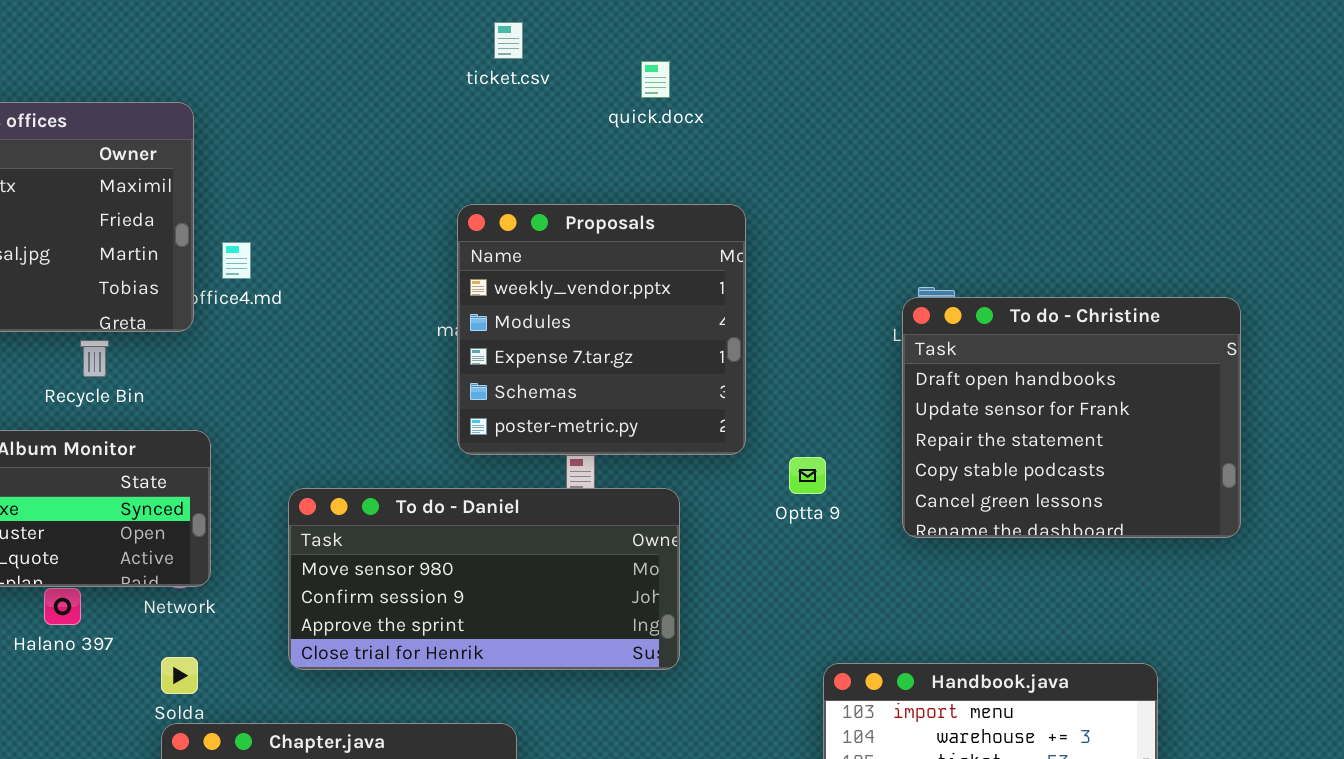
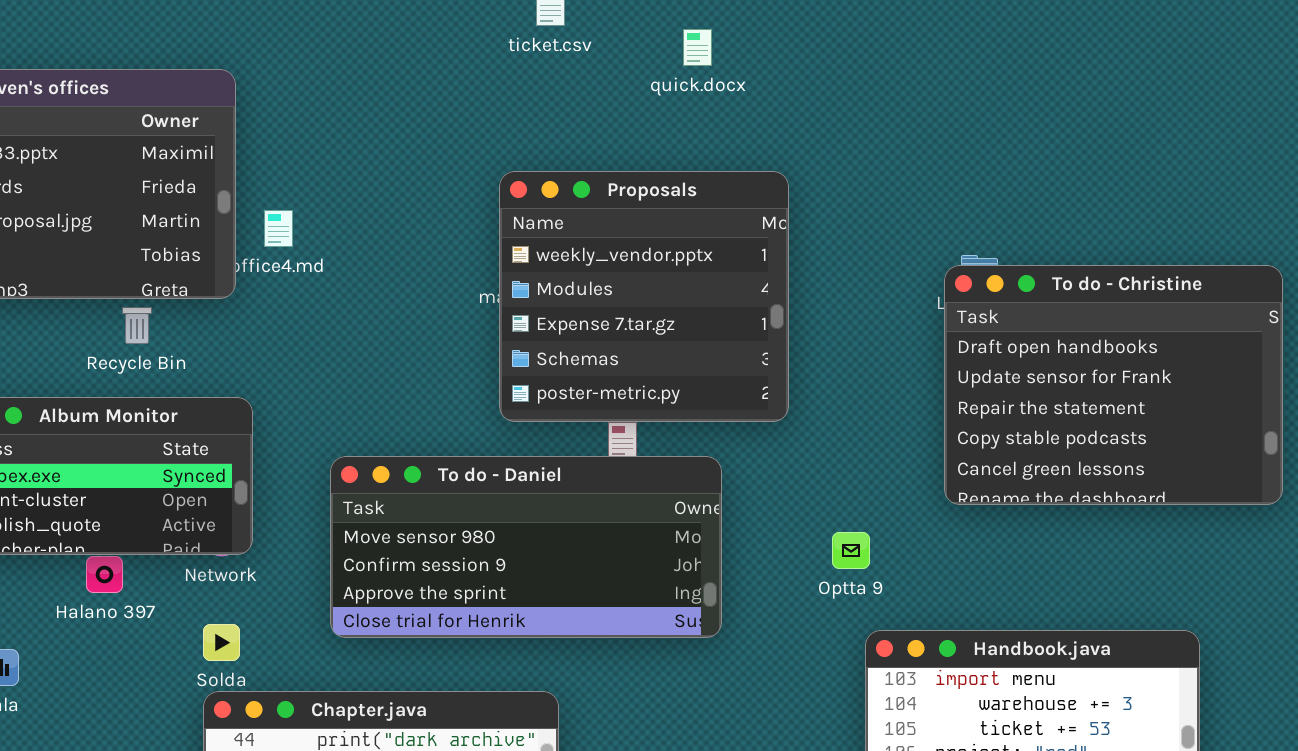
Optta 9: [789,457,826,494] -> [832,532,870,569], moved

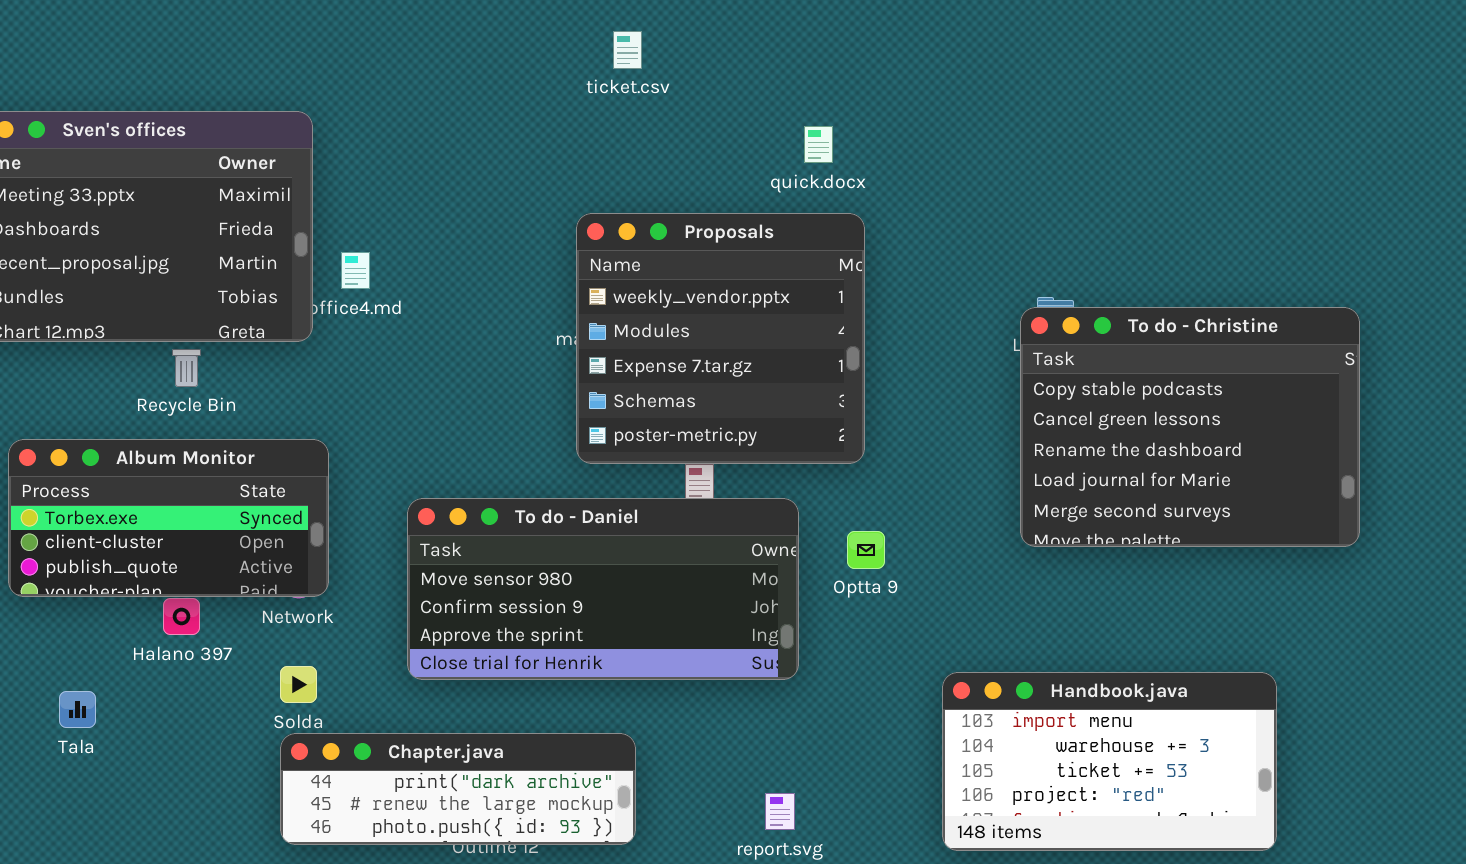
quick.docx: [683,29,712,66] -> [804,126,833,163], moved
To do - Christine: [944,265,1283,505] -> [1020,307,1360,547], scrolled down 3 rows
Recycle Bin: [122,307,152,344] -> [172,349,201,387], moved
Optta 9: [832,532,870,569] -> [847,531,885,569], moved

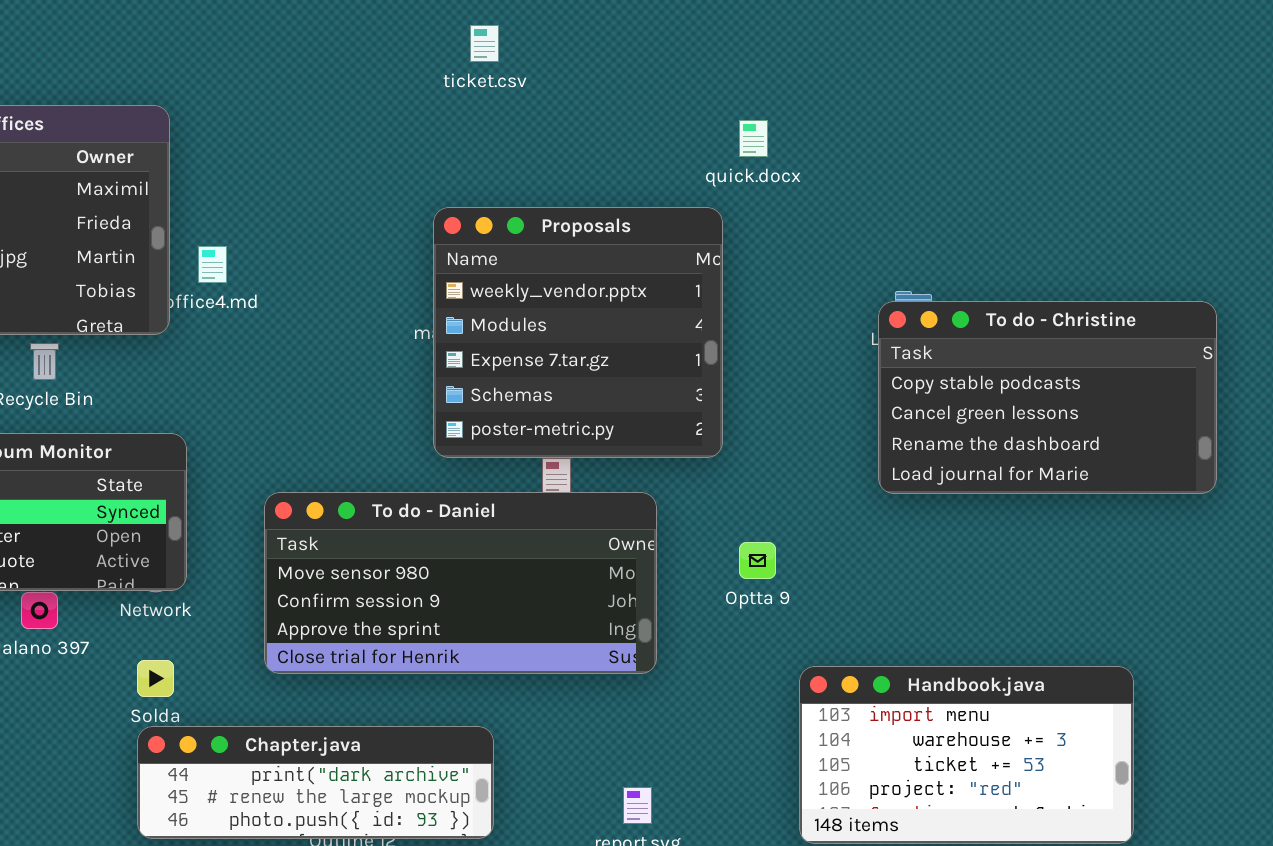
quick.docx: [804,126,833,163] -> [739,120,768,157], moved
To do - Christine: [1020,307,1360,547] -> [878,301,1217,494], resized
Optta 9: [847,531,885,569] -> [739,542,776,579], moved

